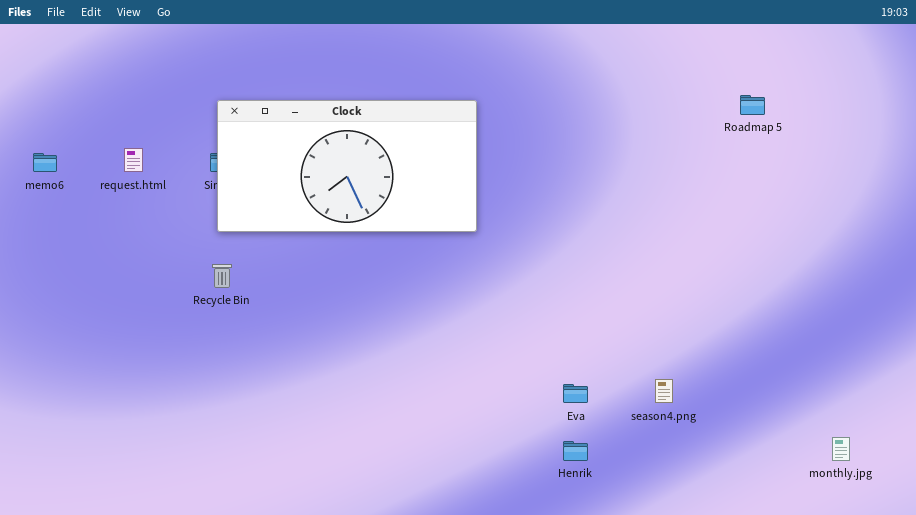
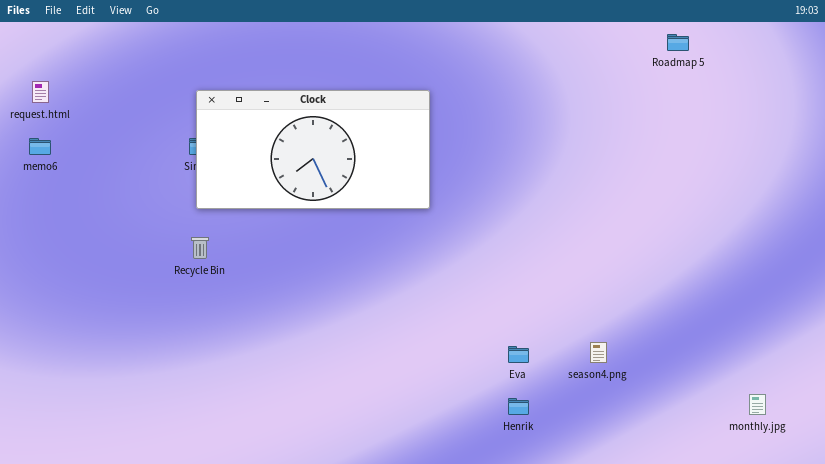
Roadmap 5: [740,95,765,115] -> [667,34,689,51], moved
request.html: [124,148,143,172] -> [32,81,49,103], moved

